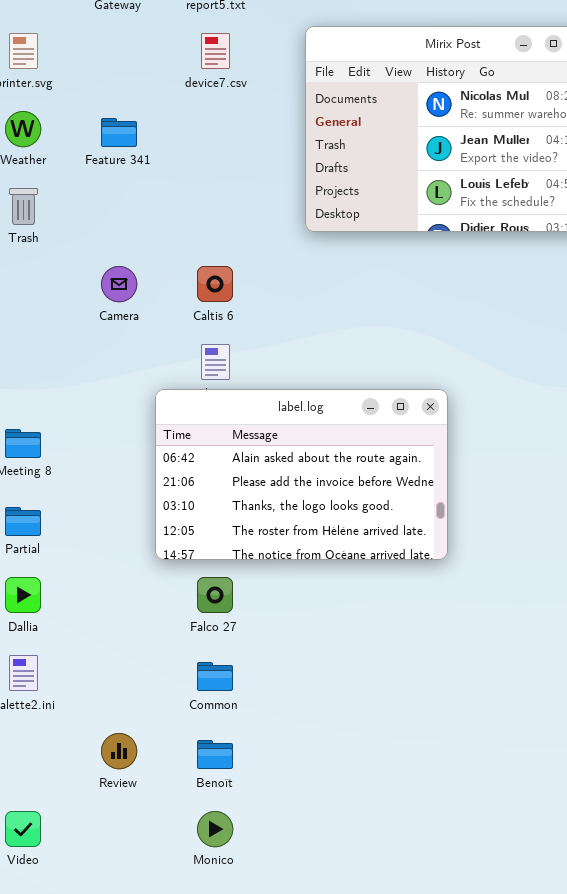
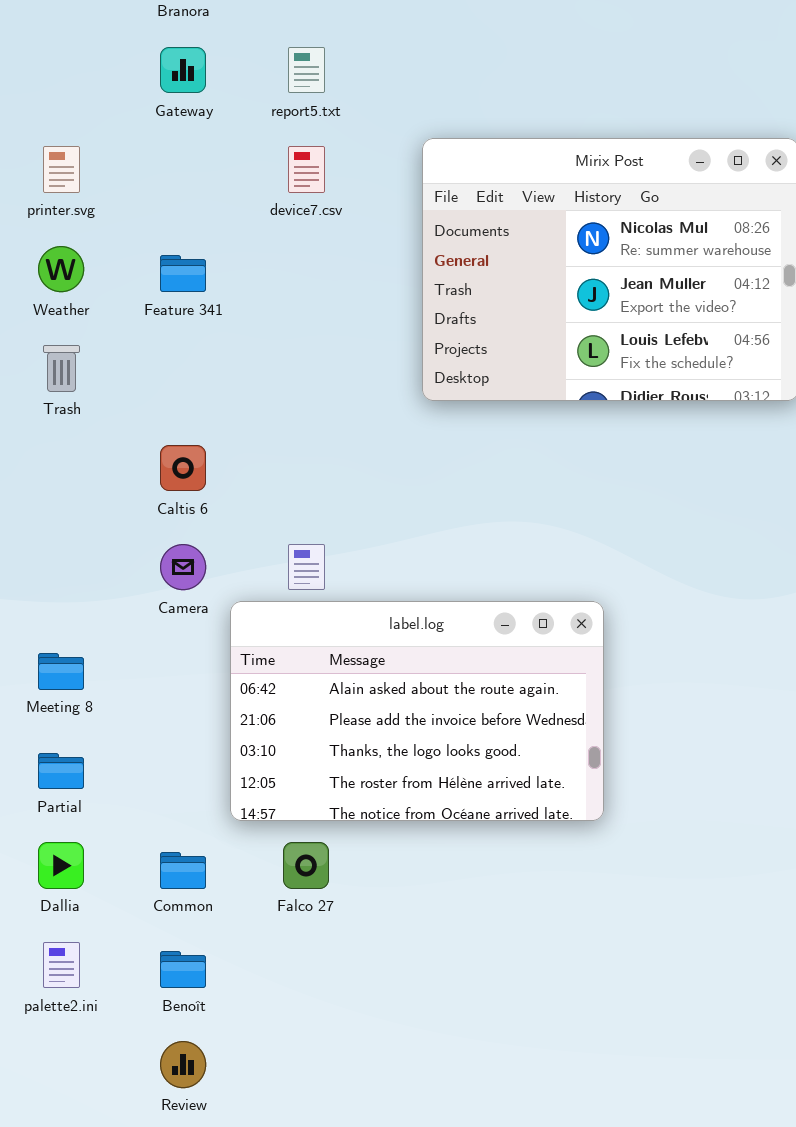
Camera: [101,266,137,302] -> [160,544,206,590], moved
Caltis 6: [197,266,233,302] -> [160,445,206,491], moved
Common: [197,662,233,691] -> [160,852,206,889], moved
Benoît: [197,740,233,769] -> [160,951,206,988], moved

